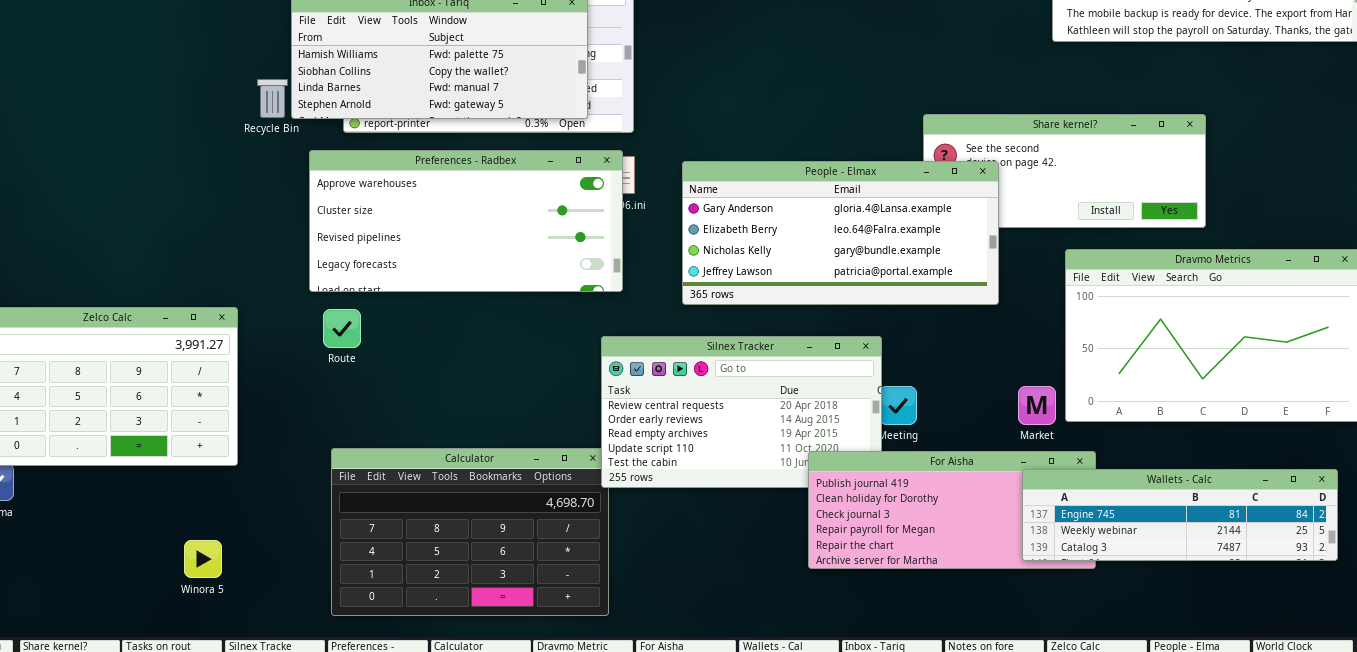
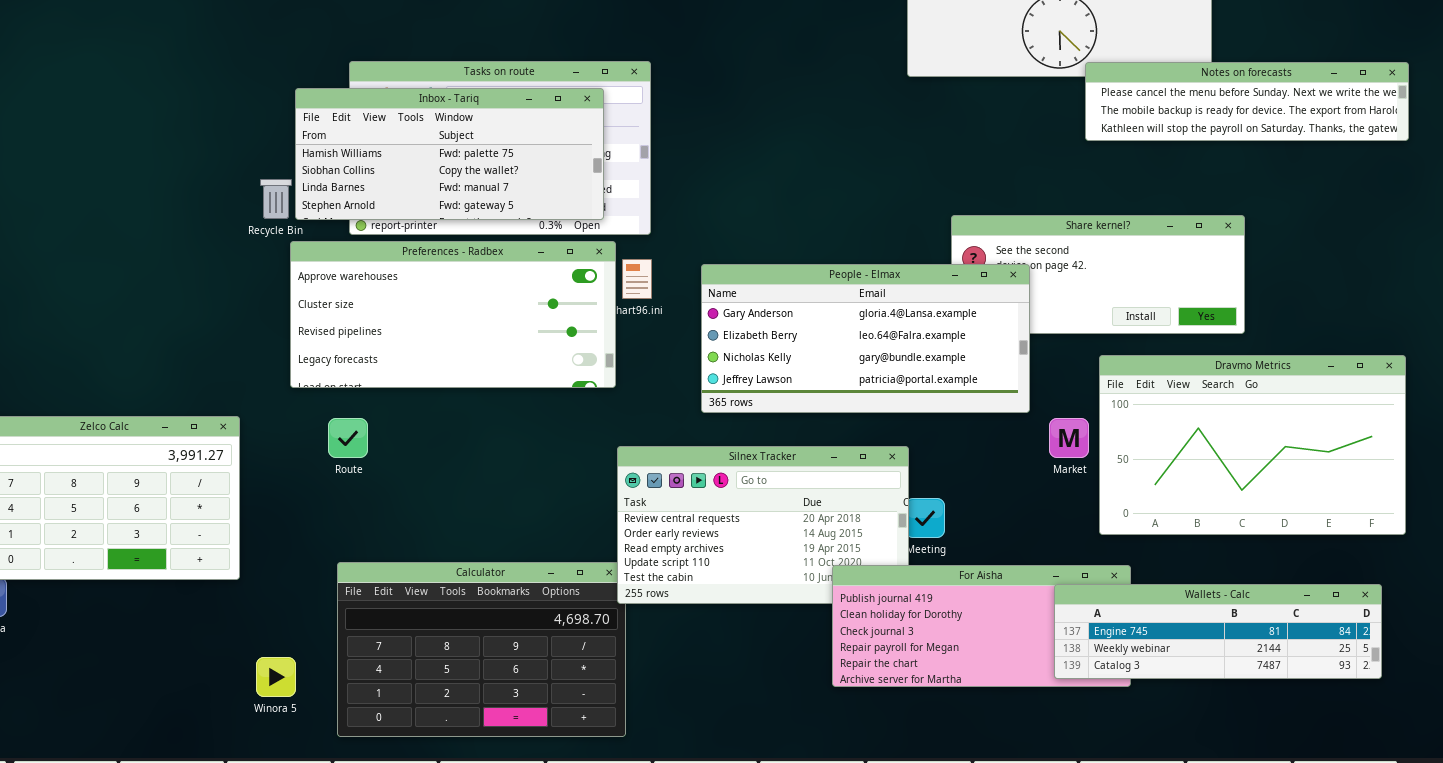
Preferences - Radbex: [309,150,623,292] -> [290,241,616,388], moved
Market: [1018,386,1056,425] -> [1049,418,1089,458], moved
Winora 5: [184,540,222,578] -> [256,657,296,697], moved

